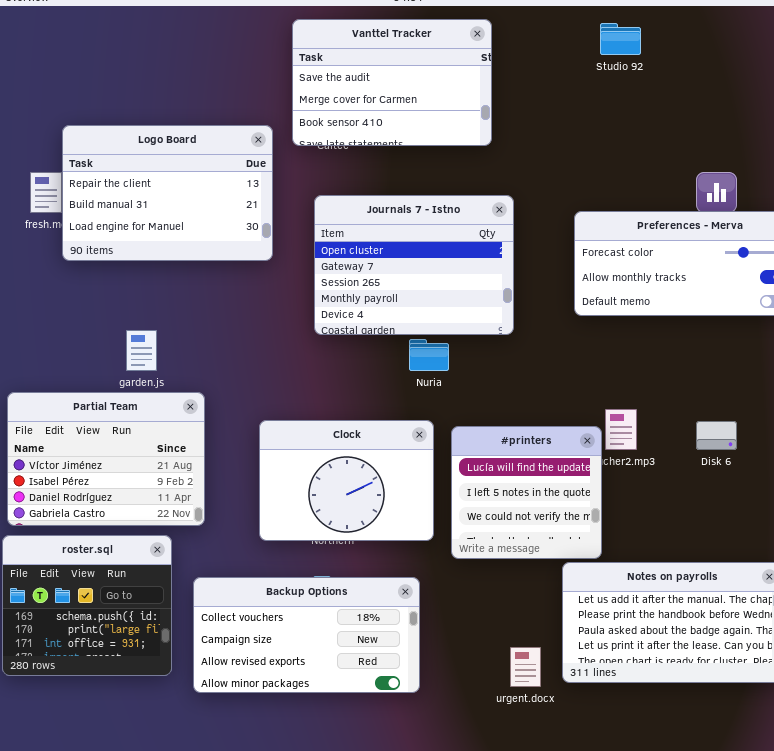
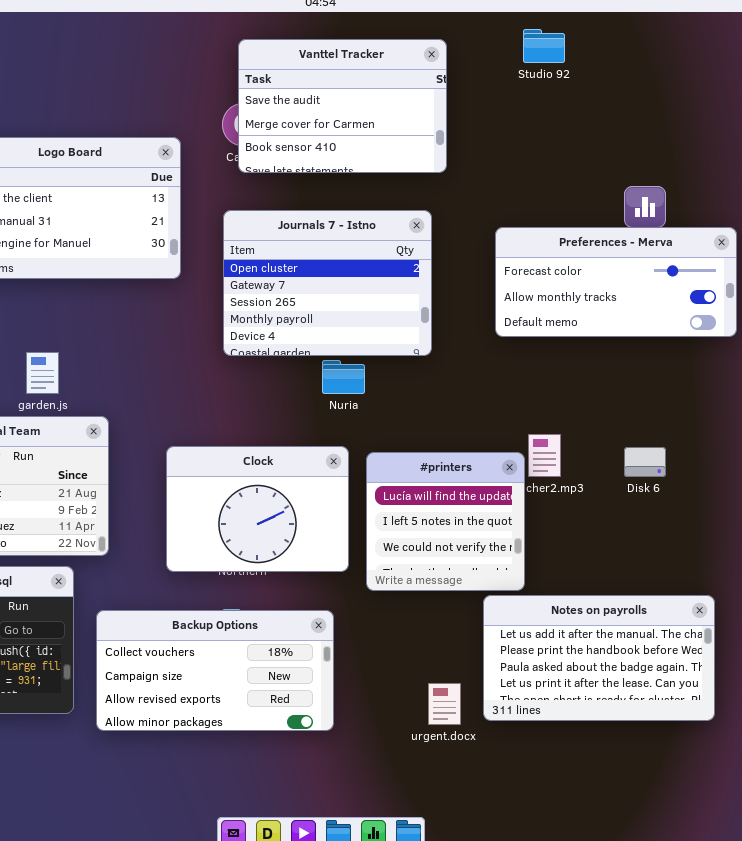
Vanttel Tracker: [292,19,492,146] -> [238,39,447,173], moved

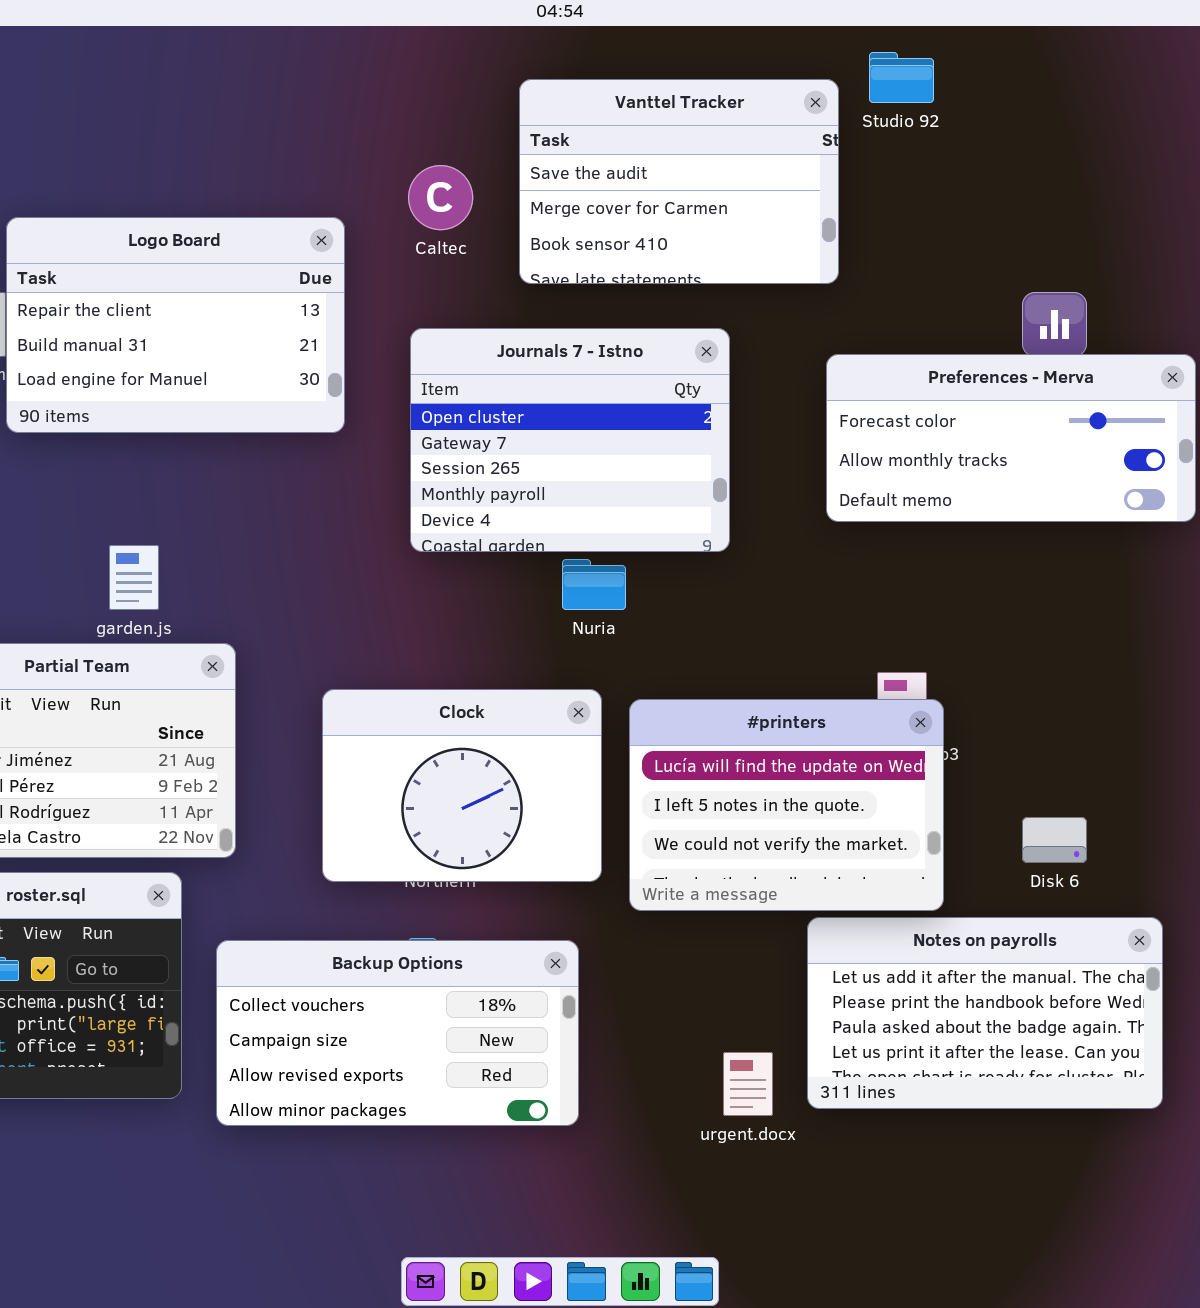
Vanttel Tracker: [238,39,447,173] -> [519,79,839,284], moved
Disk 6: [624,447,666,477] -> [1022,817,1087,863], moved
#printers: [366,452,525,591] -> [629,699,944,911], resized

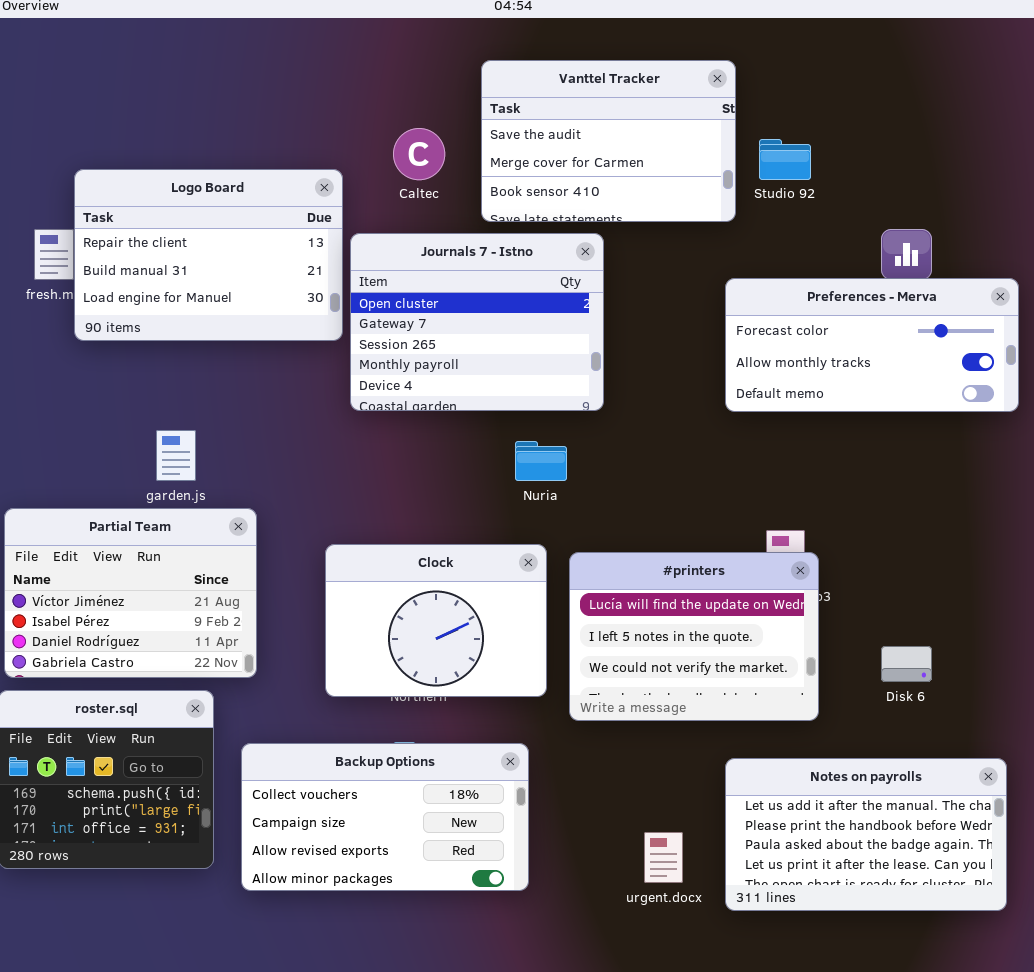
Studio 92: [869,52,934,103] -> [759,139,811,180], moved
Journals 7 - Istno: [410,328,730,552] -> [350,233,604,411], moved
Notes on payrolls: [807,917,1163,1109] -> [725,758,1007,911], moved

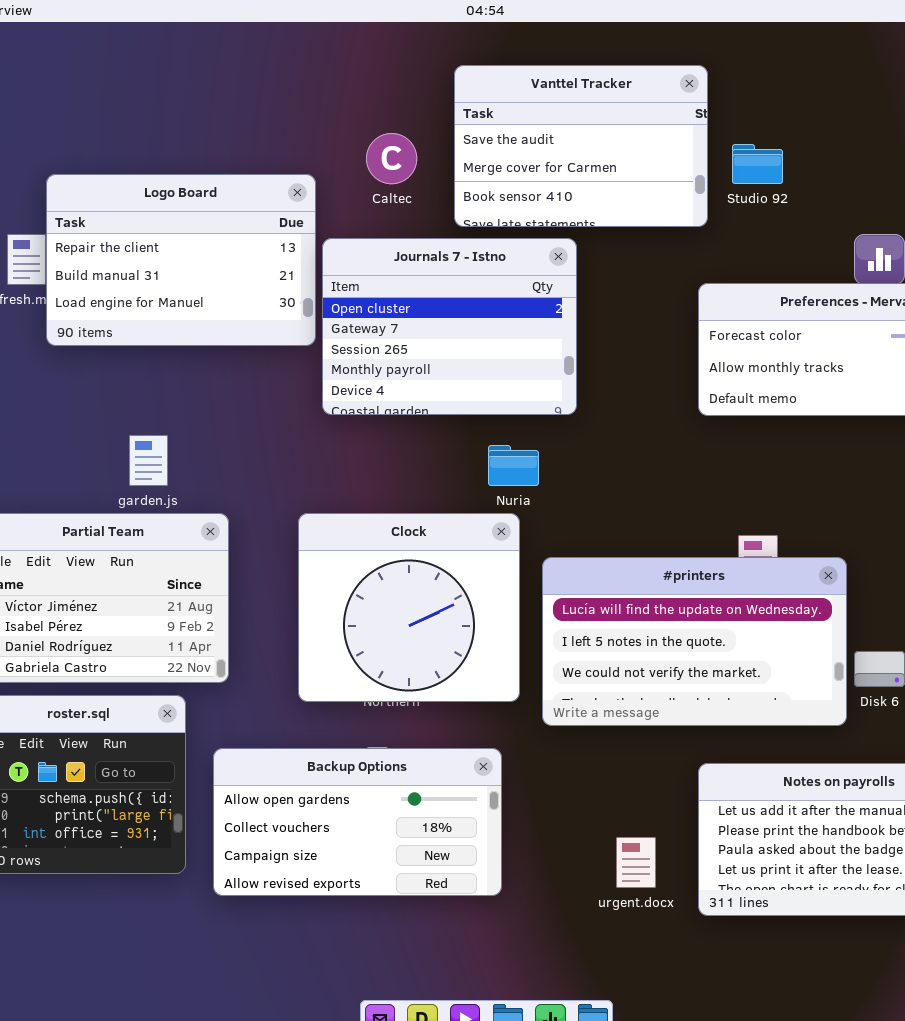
Clock: [325,544,547,697] -> [298,513,520,702], resized
#printers: [569,552,819,721] -> [542,557,847,726], resized
Backup Options: [241,743,529,891] -> [213,748,502,896], scrolled up 1 row

